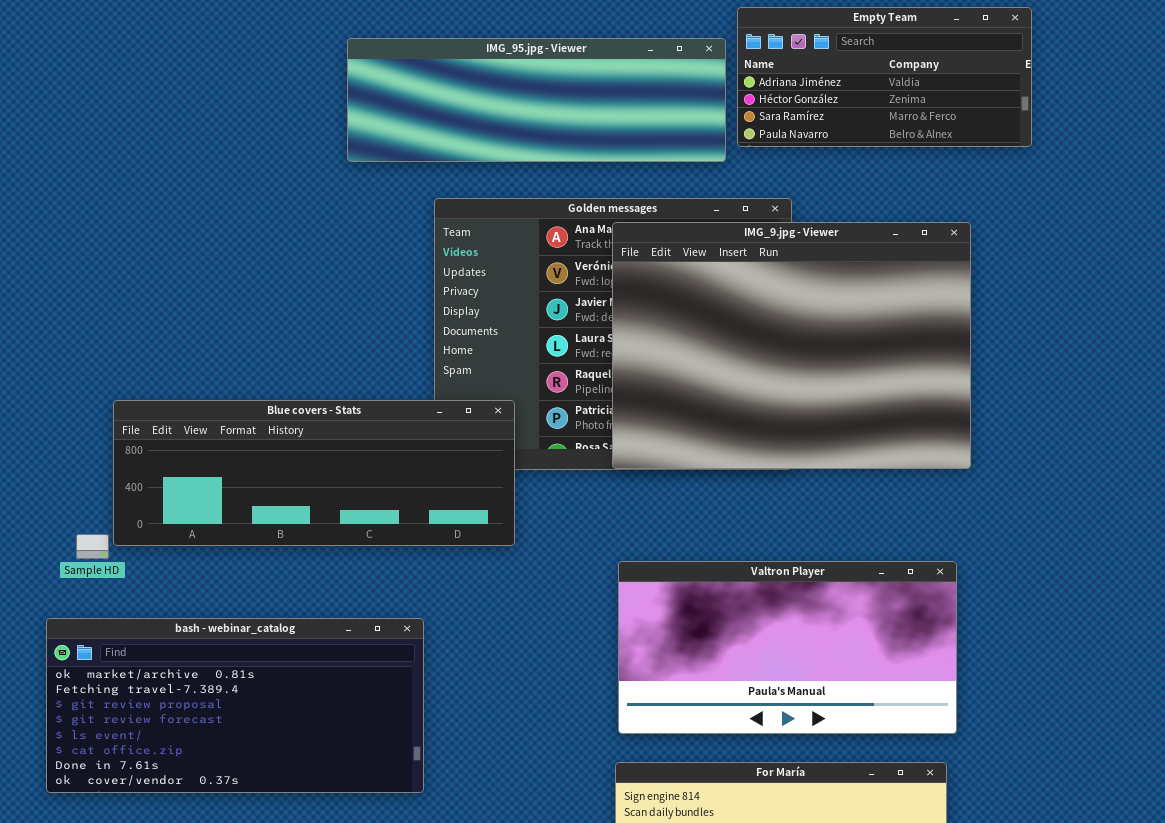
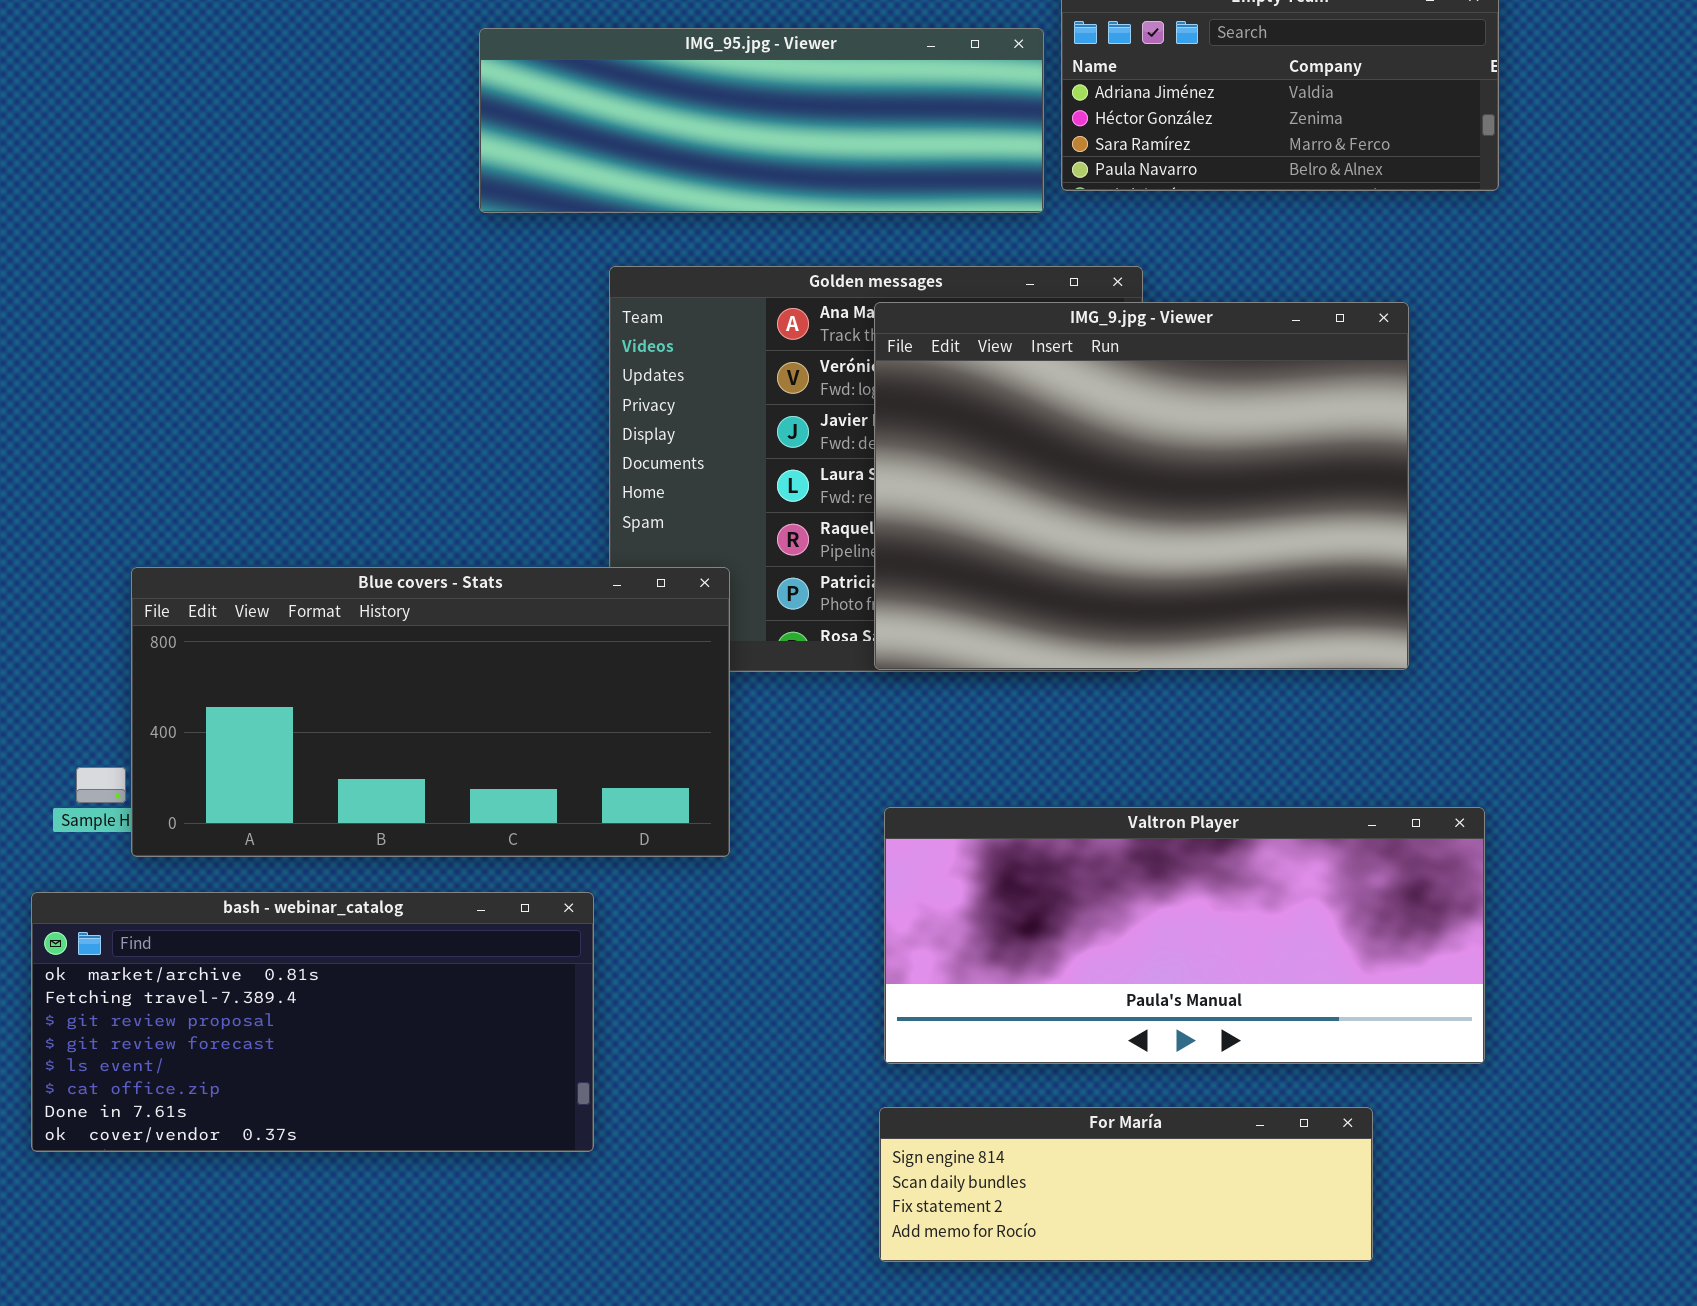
Blue covers - Stats: [113,400,515,546] -> [131,567,730,857], resized
Valtron Player: [618,561,957,734] -> [884,807,1485,1064], resized

